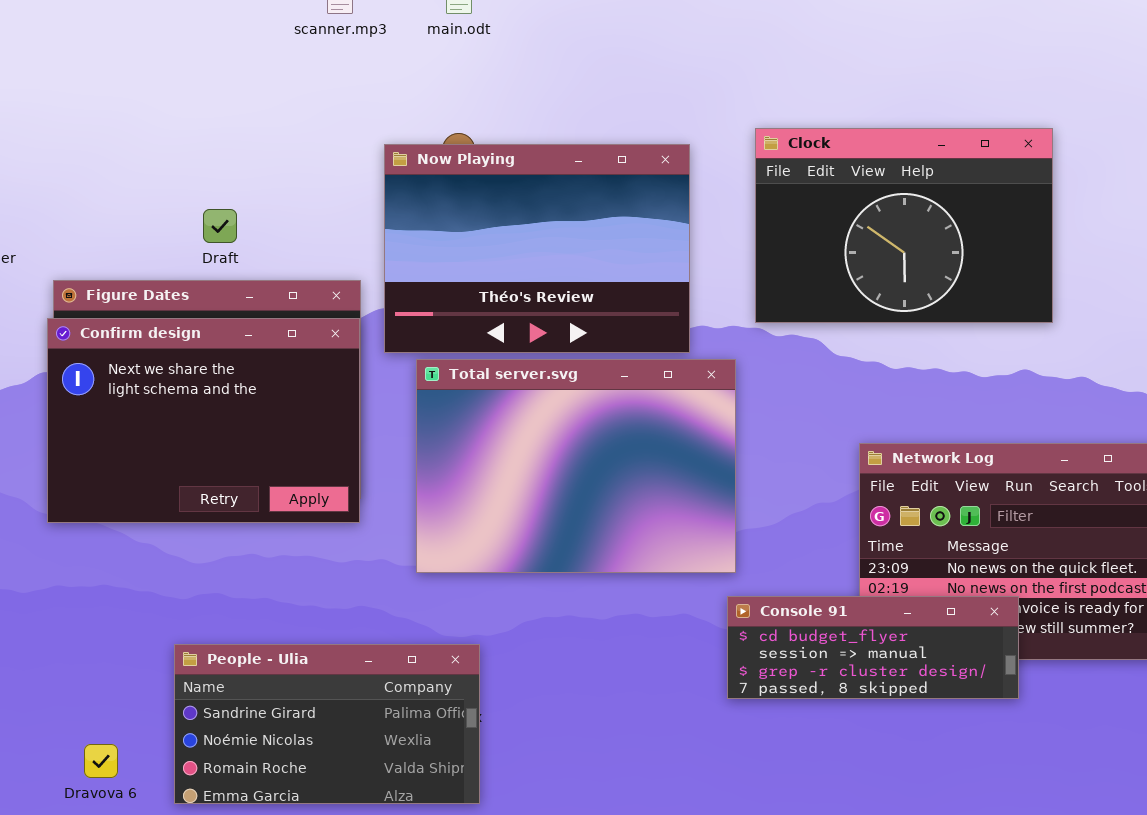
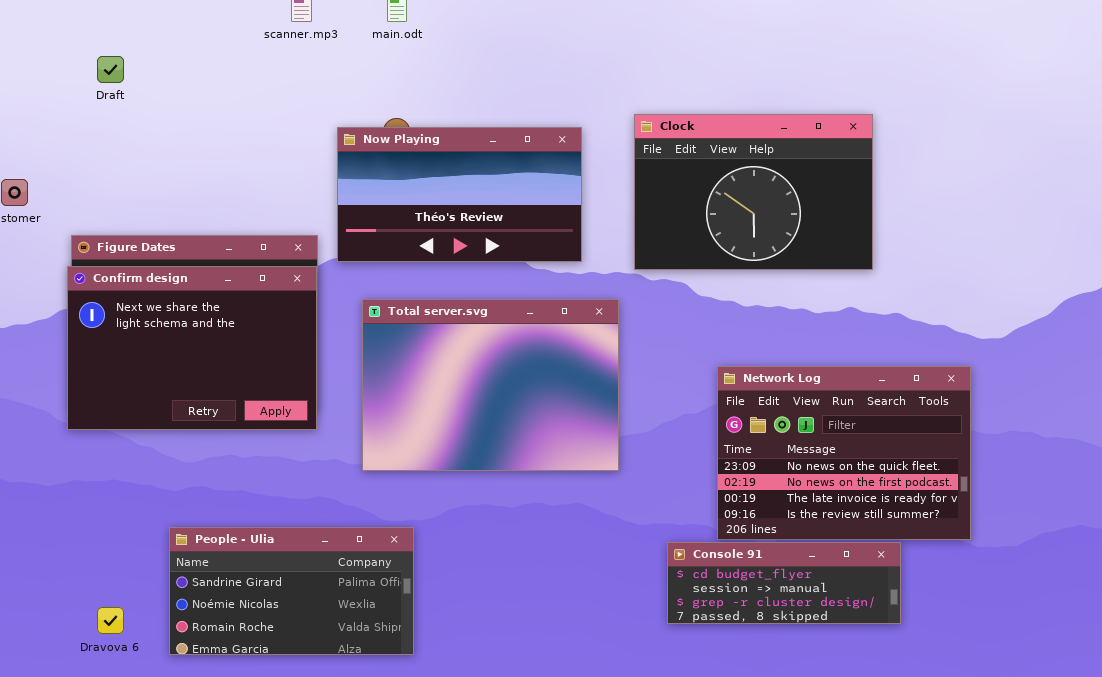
Now Playing: [384,144,690,353] -> [337,127,582,262], resized
Draft: [203,209,237,243] -> [97,56,124,83], moved
Console 91: [727,596,1019,699] -> [667,542,901,624], moved

